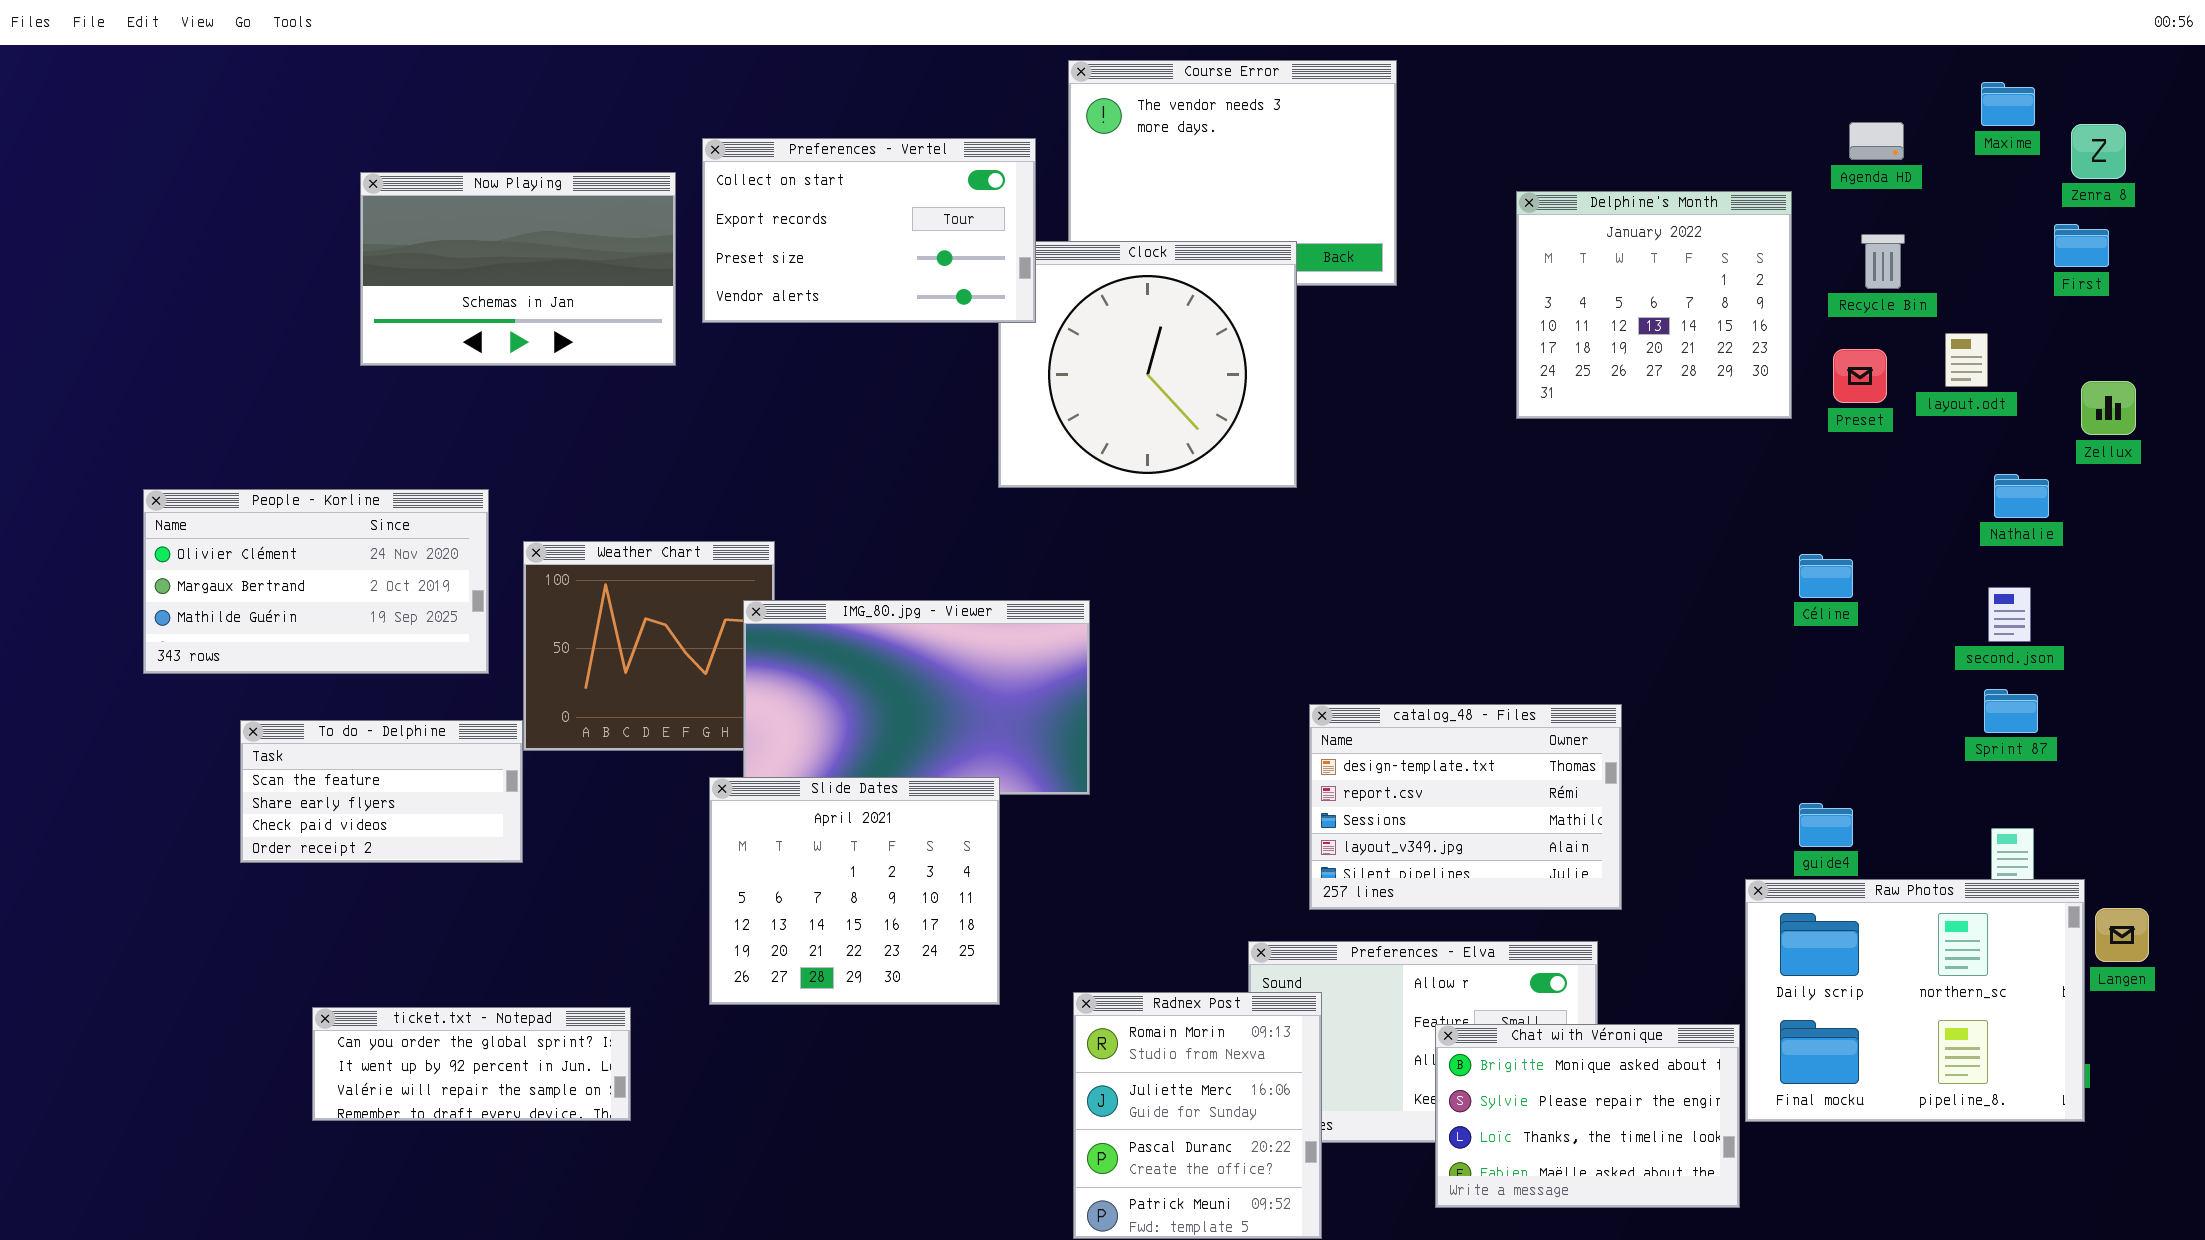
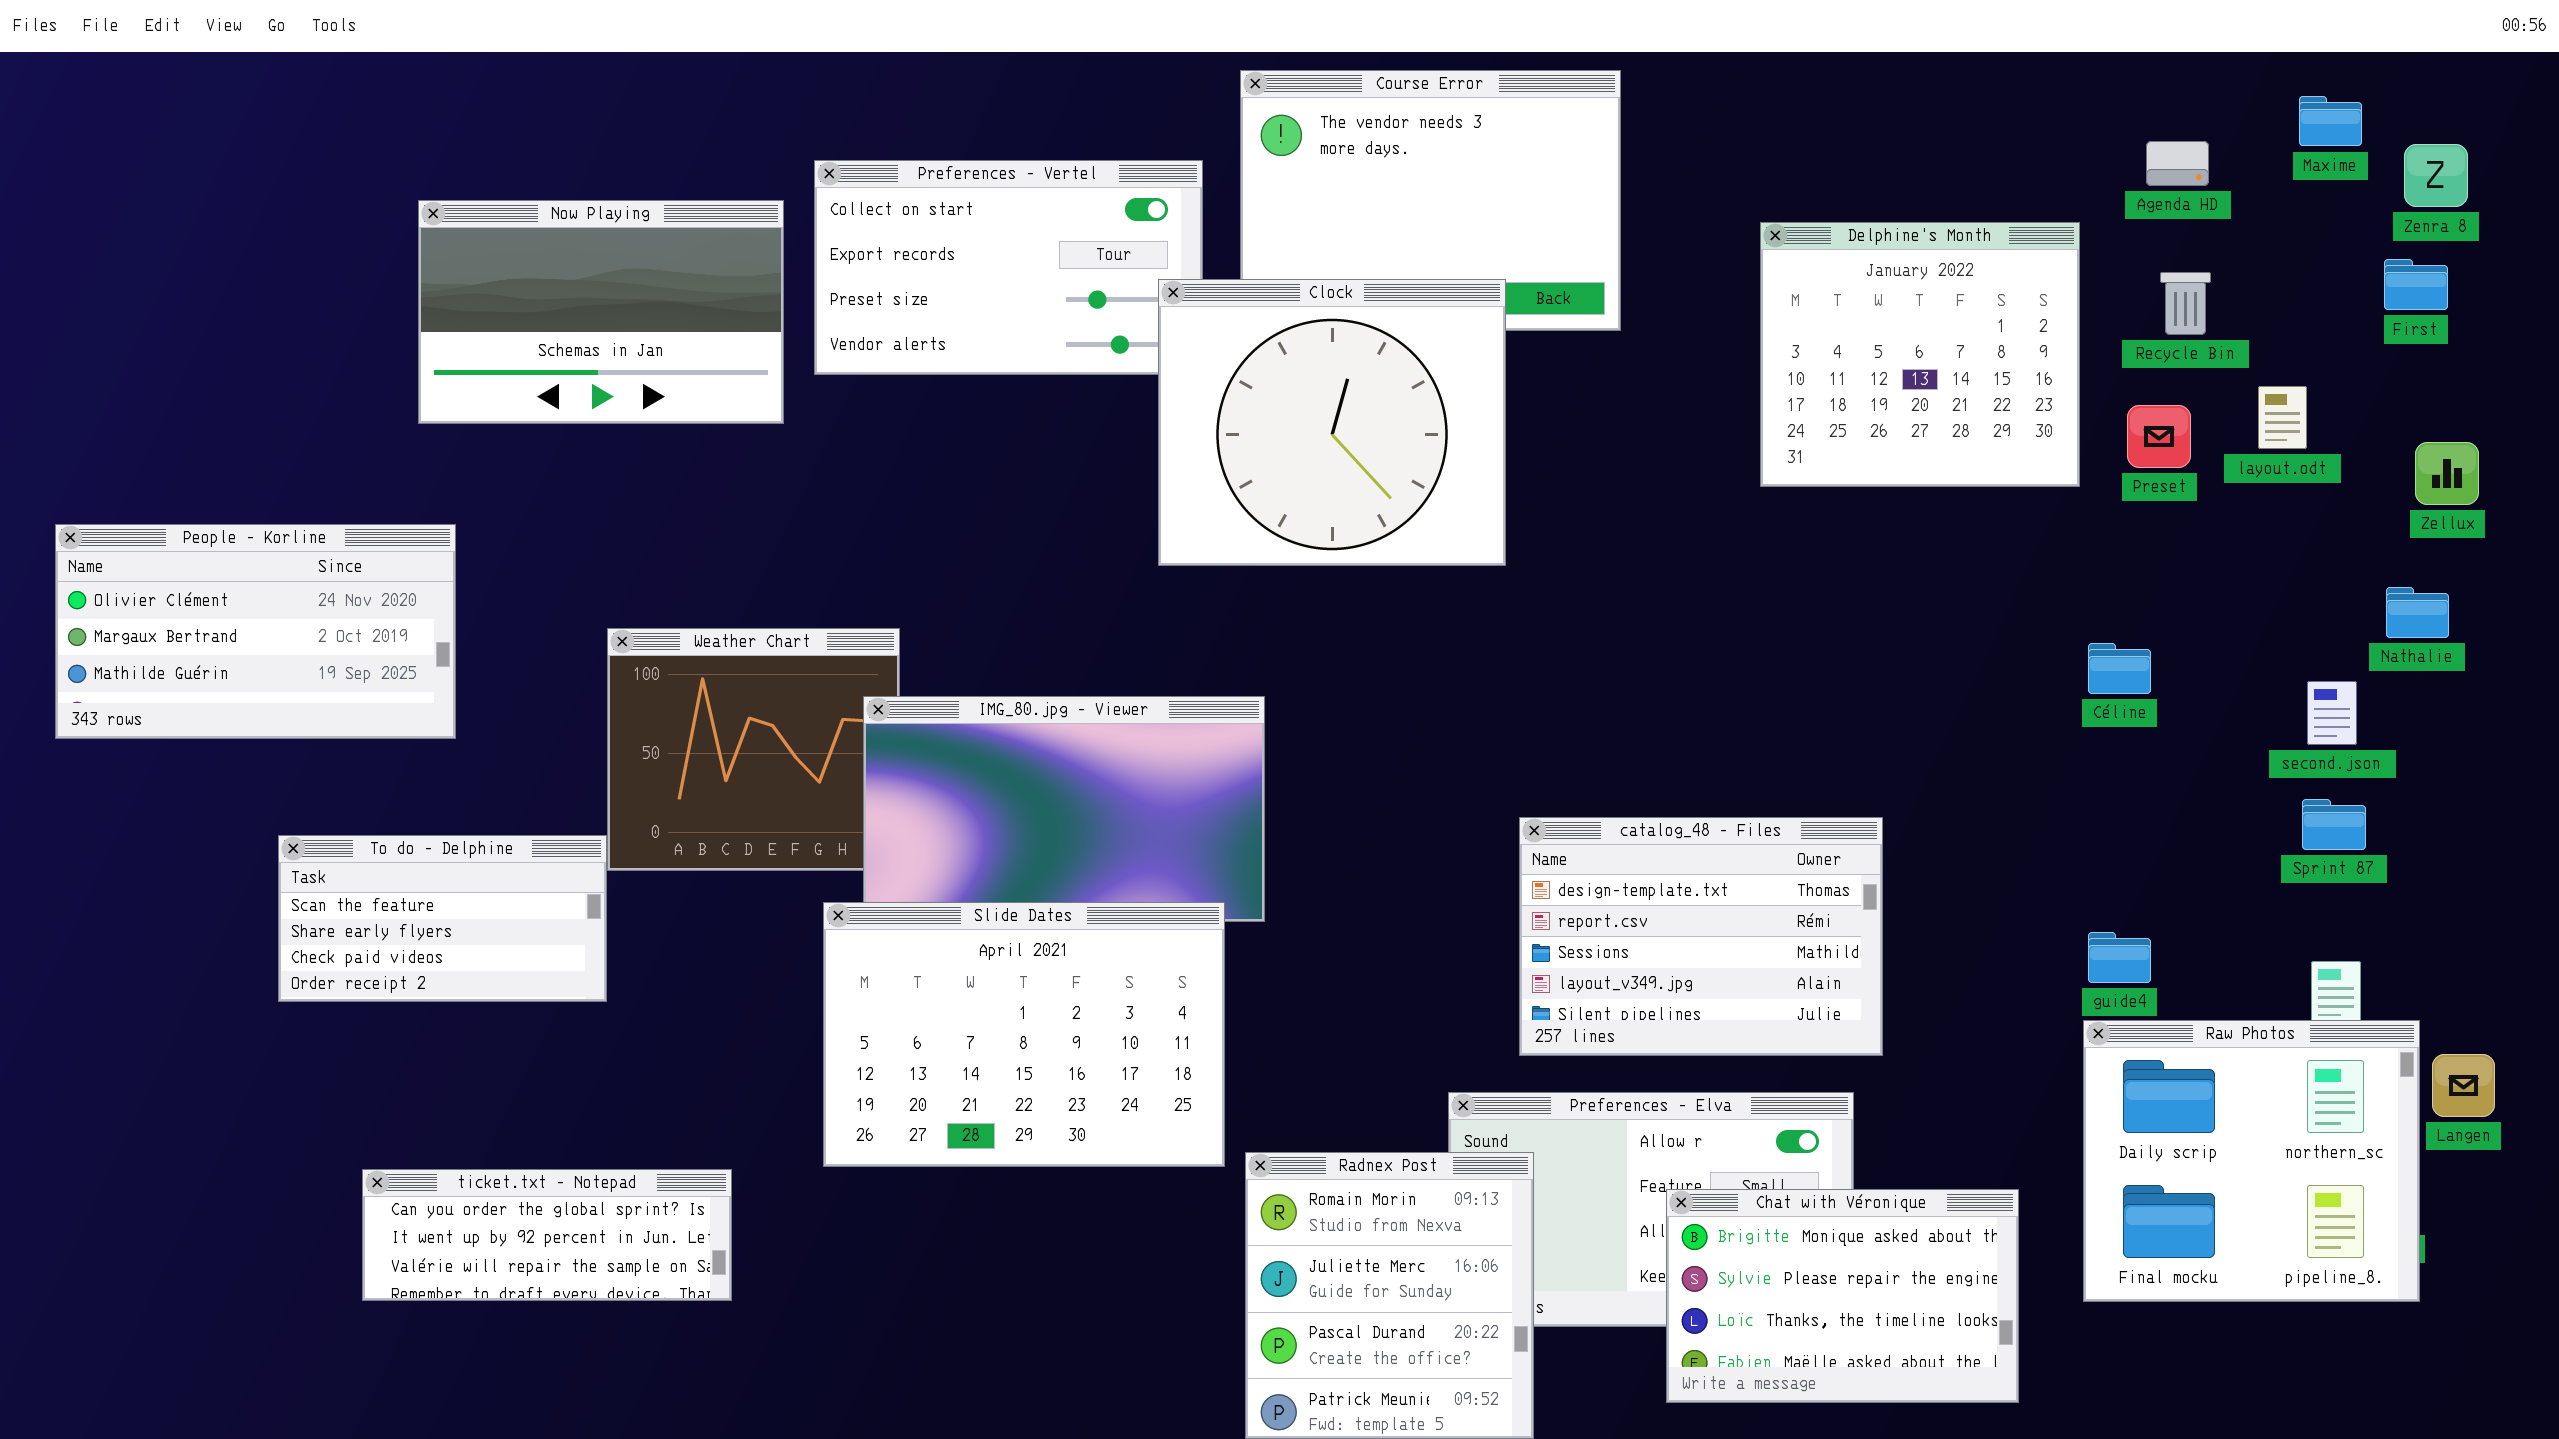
Clock: [998,241,1297,488] -> [1158,279,1506,566], raised
Nathalie: [1994,474,2049,518] -> [2386,587,2449,638], moved
People - Korline: [143,489,489,674] -> [55,524,456,739], moved
Slide Dates: [709,777,1000,1005] -> [823,902,1225,1167], resized
Raw Photos: [1745,879,2085,1122] -> [2083,1020,2420,1302], resized

